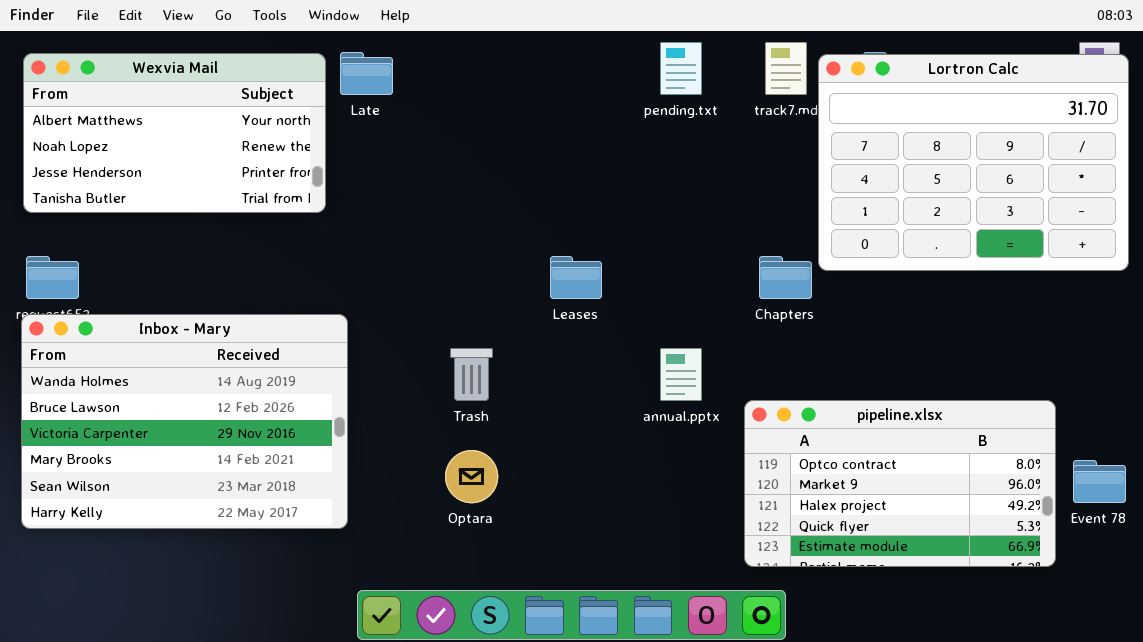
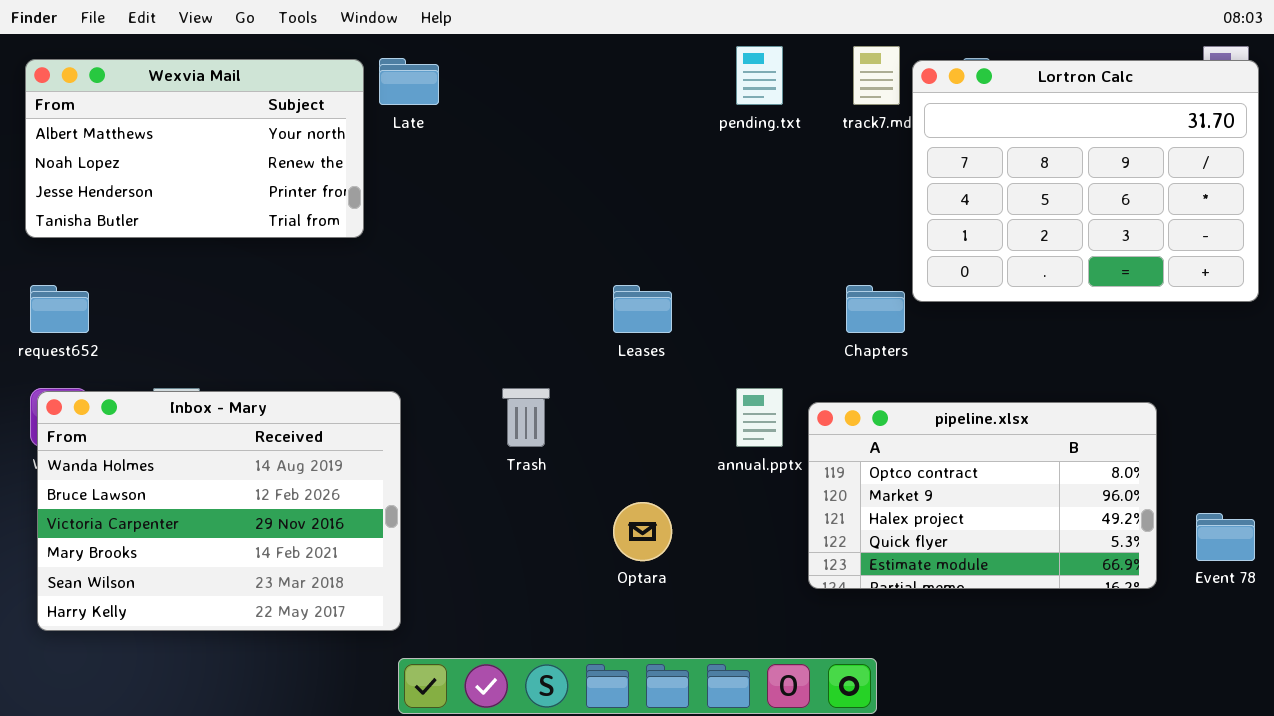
Inbox - Mary: [21,314,348,529] -> [37,391,401,631], moved
pipeline.xlsx: [744,400,1056,567] -> [808,402,1157,589], moved
Optara: [445,450,498,503] -> [613,502,672,561], moved

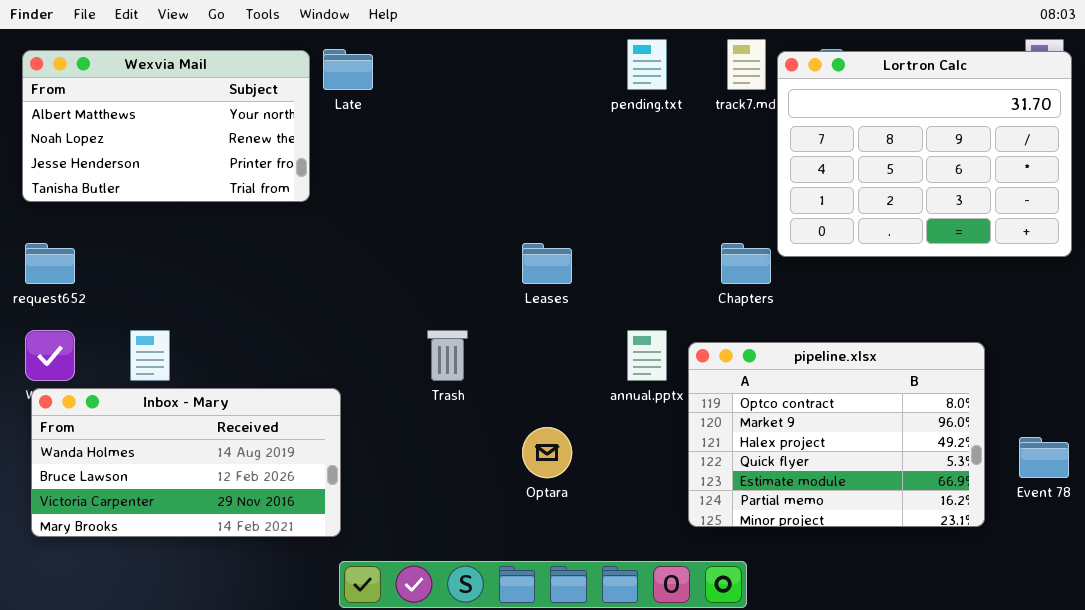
Inbox - Mary: [37,391,401,631] -> [31,388,341,537], resized
pipeline.xlsx: [808,402,1157,589] -> [688,342,985,527], resized

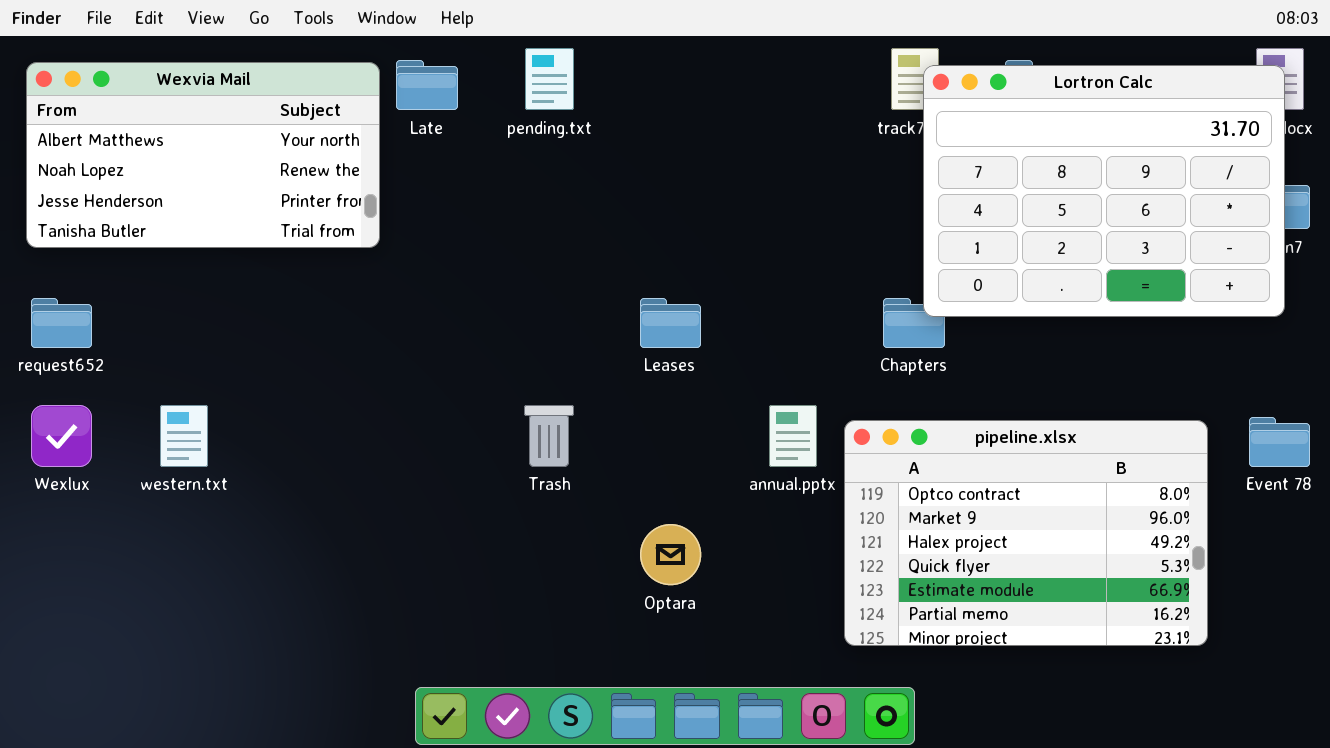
pending.txt: [627,39,667,90] -> [525,48,574,110], moved
Lortron Calc: [777,51,1072,257] -> [923,65,1285,317], moved
Inbox - Mary: [31,388,341,537] -> none, closed
Event 78: [1019,437,1069,478] -> [1249,417,1310,467], moved

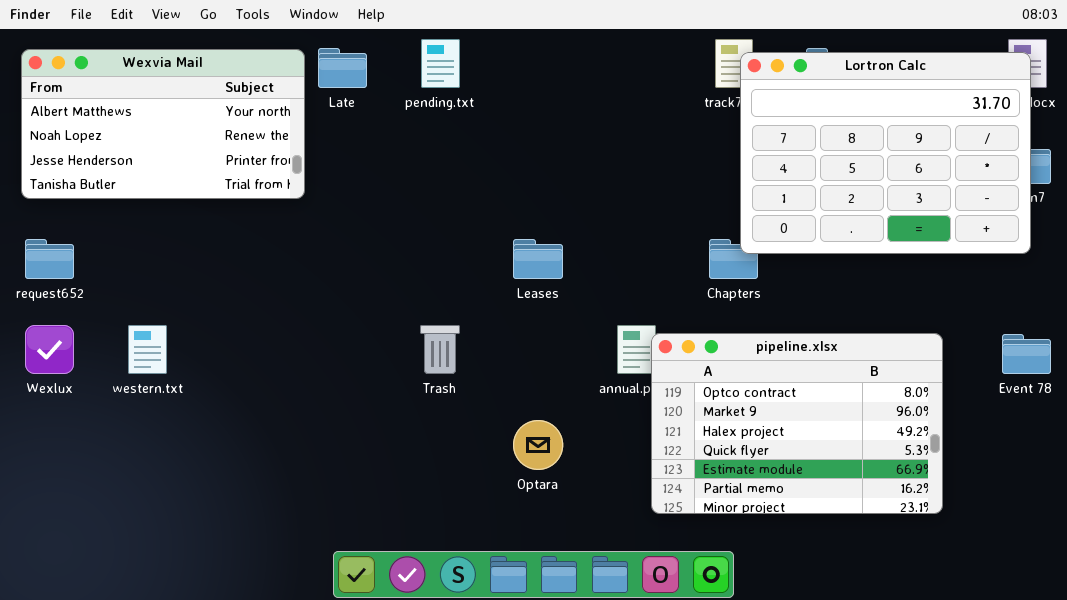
pipeline.xlsx: [844,420,1208,646] -> [651,333,943,514], moved

